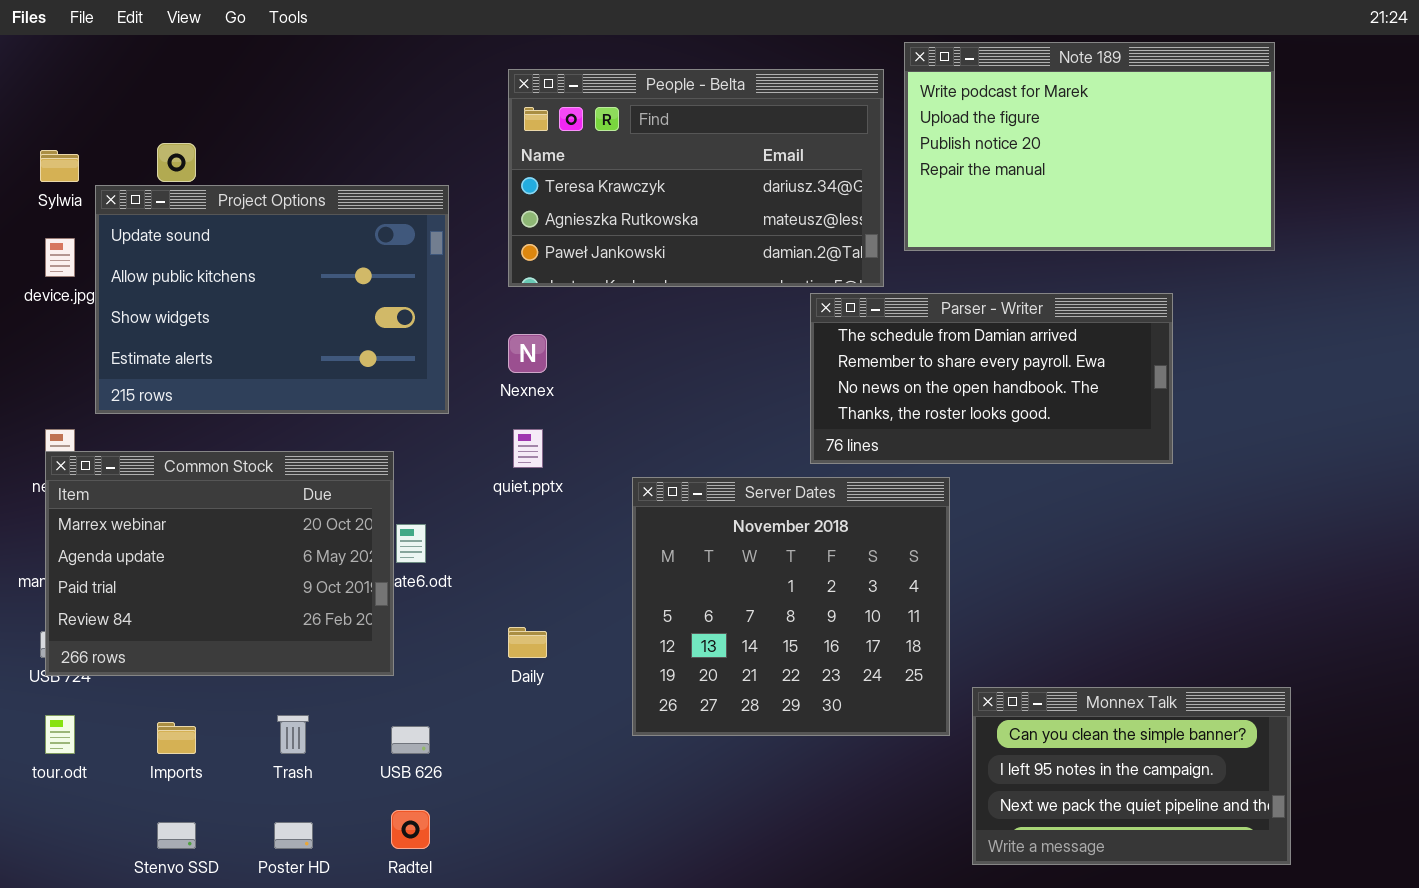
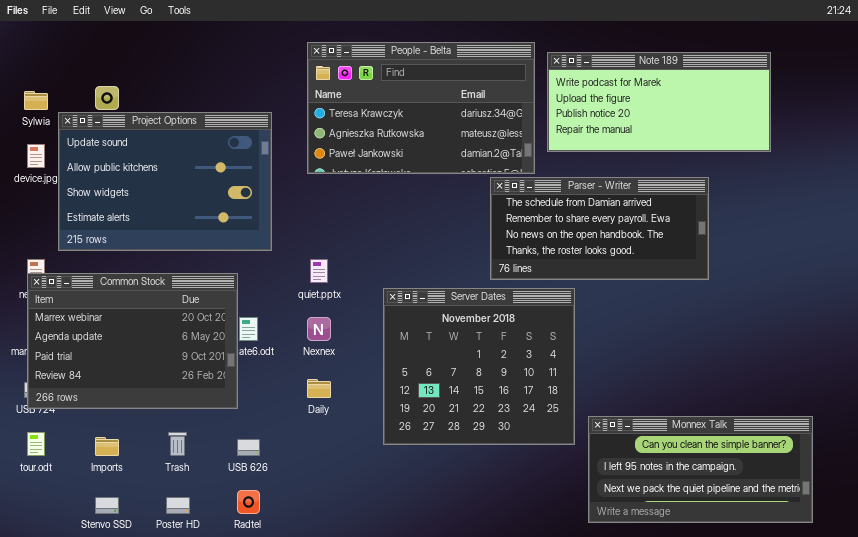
Note 189: [904,42,1275,251] -> [547,52,771,152], resized
Nexnex: [508,334,547,373] -> [307,317,331,341], moved
Monnex Talk: [972,687,1291,865] -> [588,416,813,523], resized

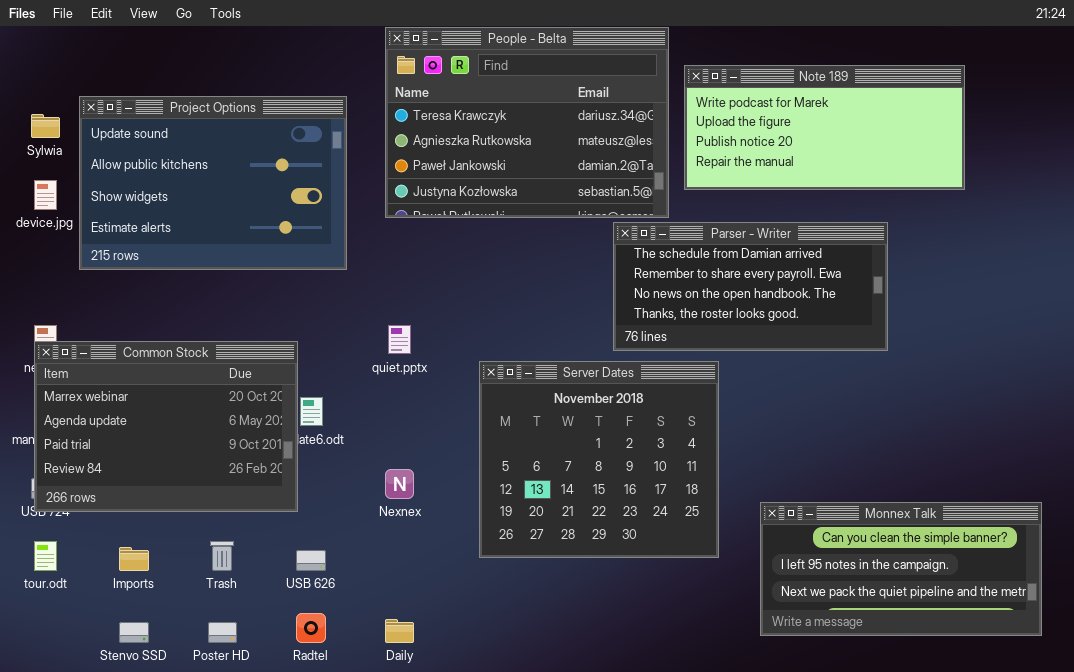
People - Belta: [307,42,535,174] -> [385,27,669,218], resized
Project Options: [58,112,272,251] -> [79,96,347,270], moved
Nexnex: [307,317,331,341] -> [385,469,414,499], moved
Daily: [307,379,331,398] -> [385,619,414,643], moved
Monnex Talk: [588,416,813,523] -> [760,502,1042,636], moved

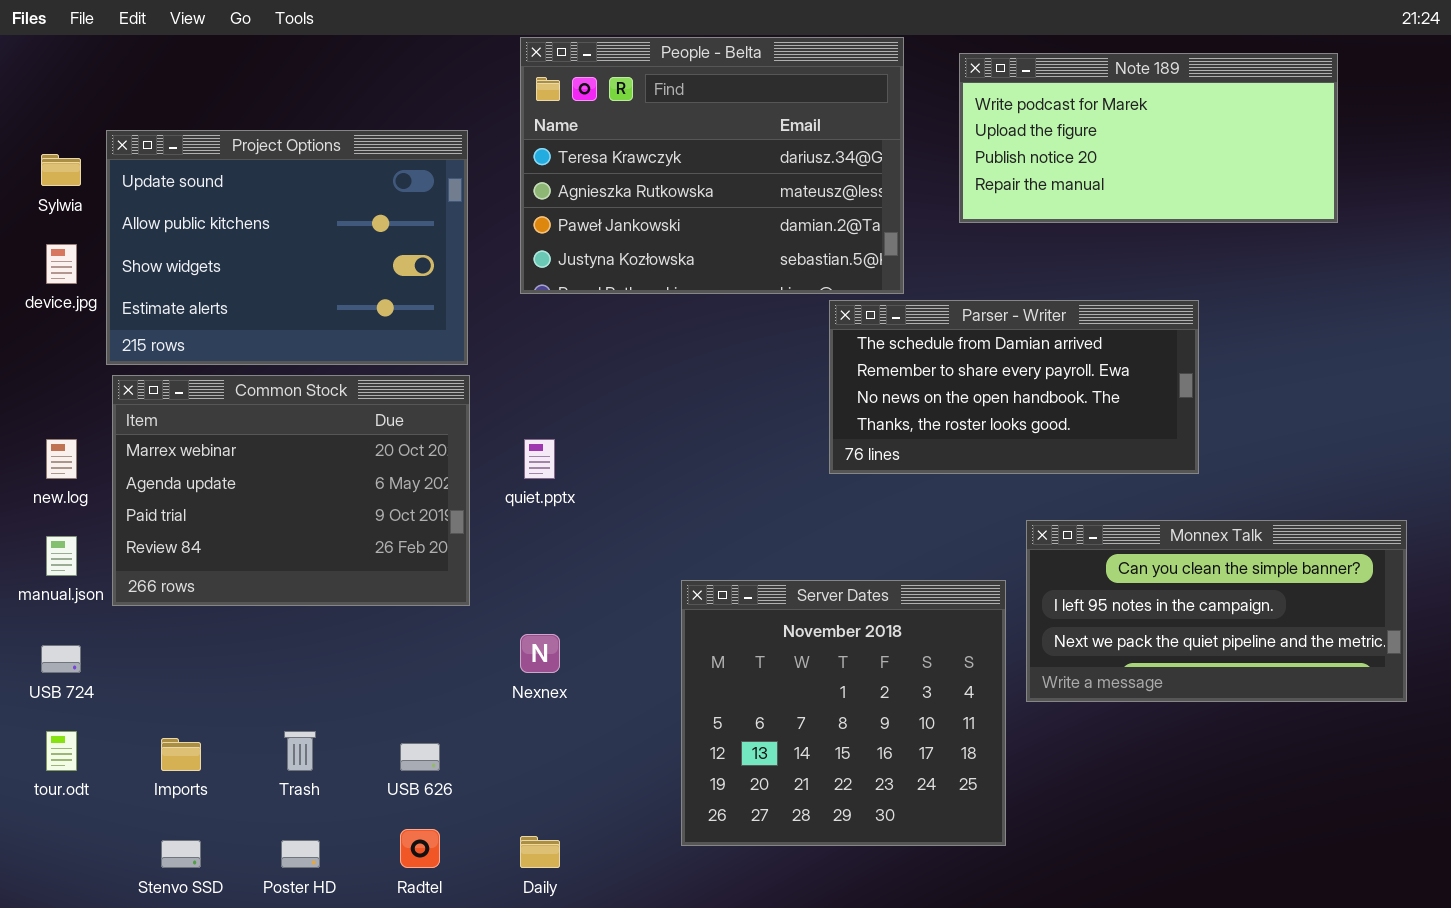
Note 189: [684,65,965,190] -> [959,53,1338,223], moved
Common Stock: [34,341,298,512] -> [112,375,470,606], moved
Server Dates: [479,361,719,558] -> [681,580,1006,846], moved
Monnex Talk: [760,502,1042,636] -> [1026,520,1407,702], moved

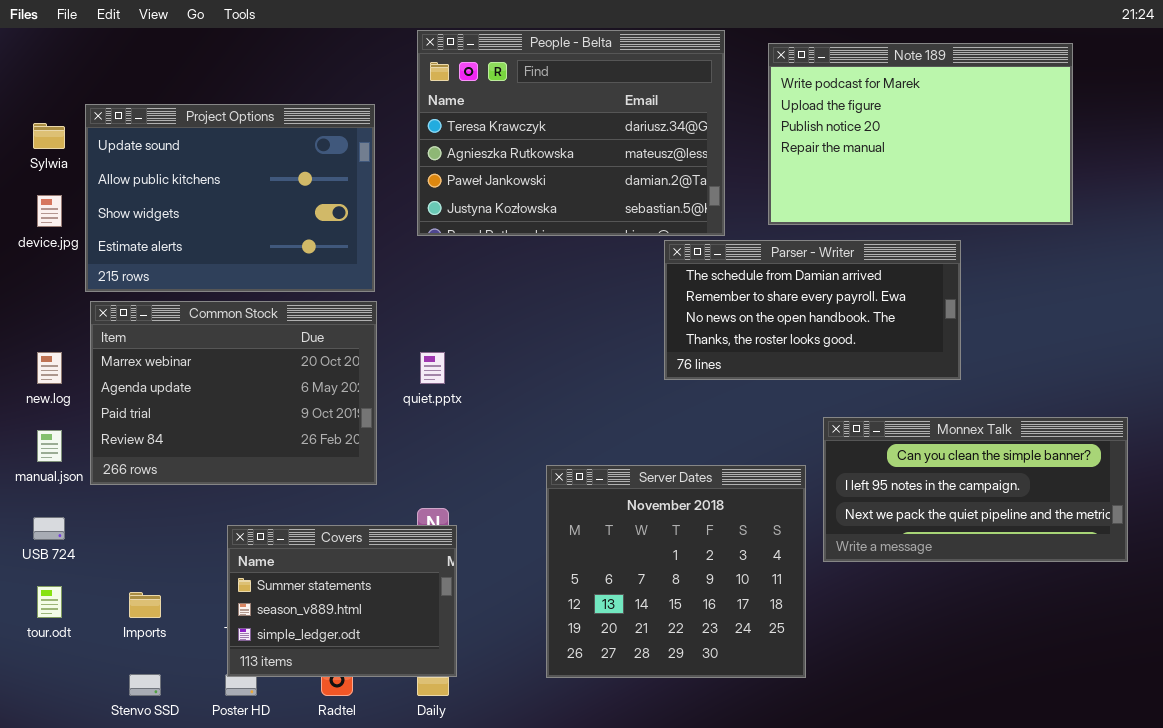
Note 189: [959,53,1338,223] -> [768,43,1073,225], resized
Covers: none -> [227,525,457,677], opened

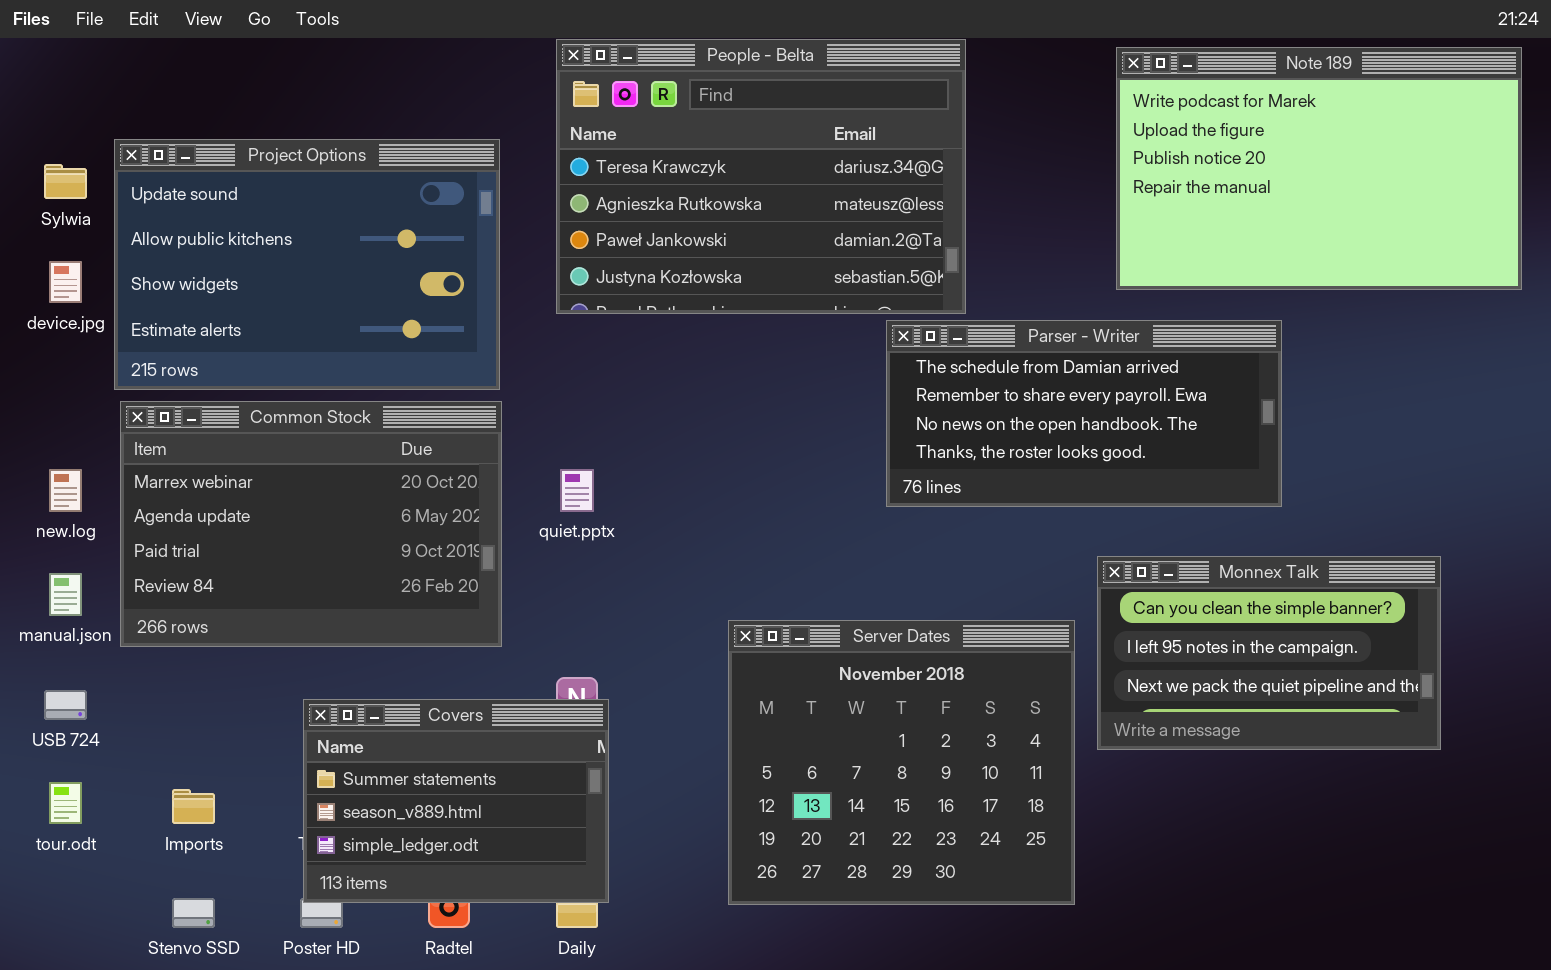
Note 189: [768,43,1073,225] -> [1116,47,1522,290], moved
Monnex Talk: [823,417,1128,562] -> [1097,556,1441,750], resized

